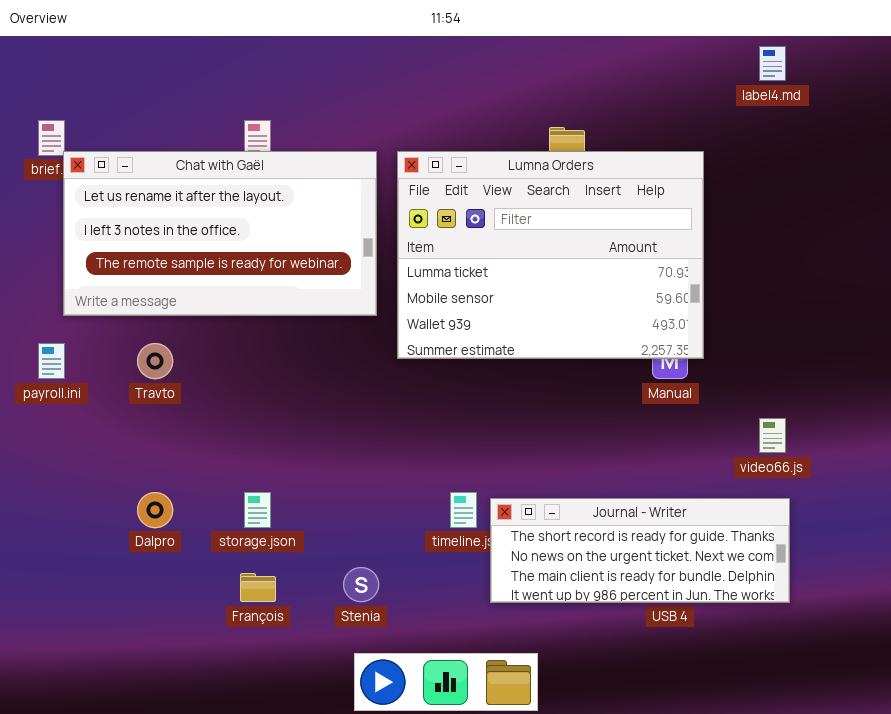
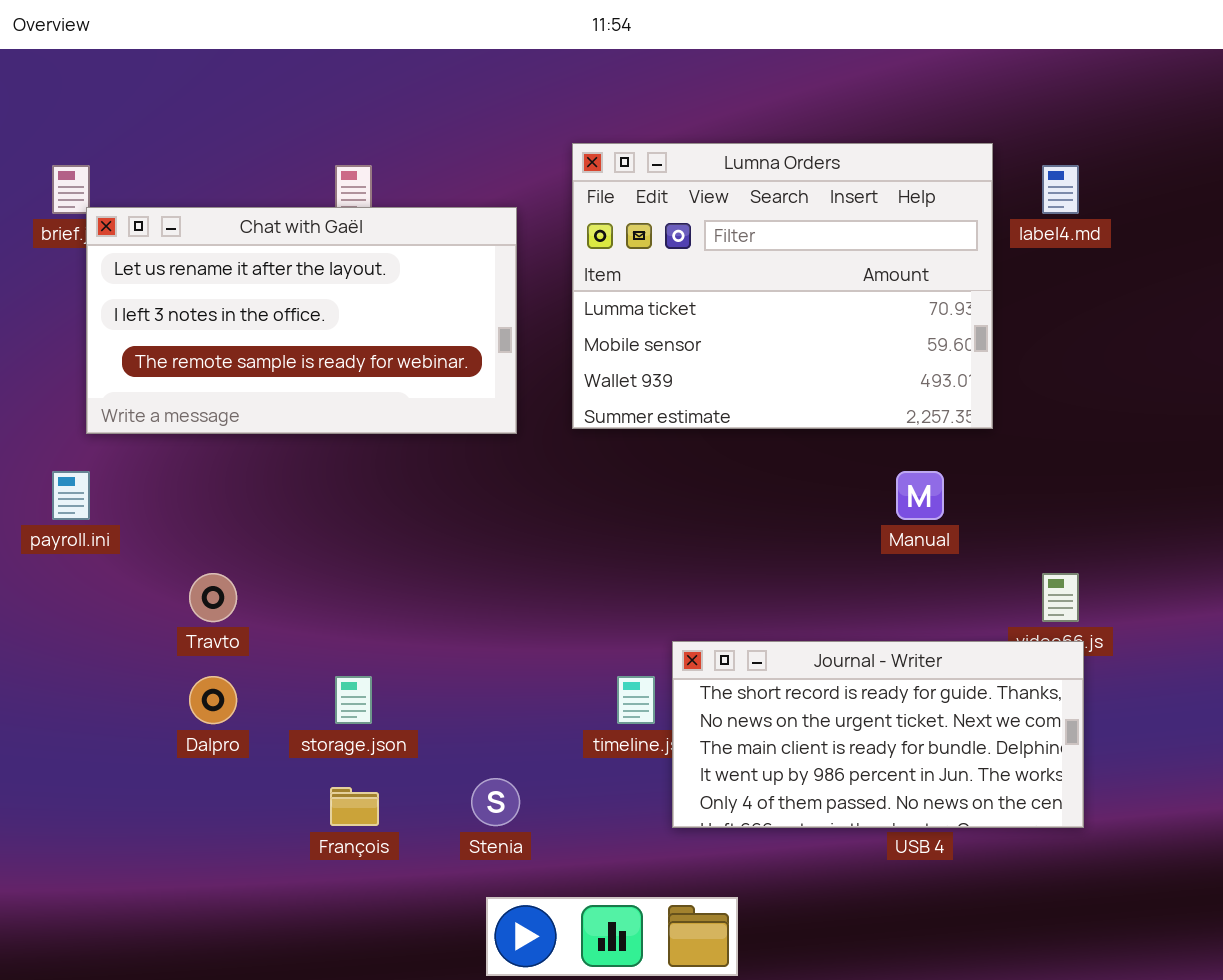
label4.md: [759,46,786,81] -> [1042,165,1079,214], moved
Lumna Orders: [397,151,704,359] -> [572,143,993,429], moved
Travto: [137,343,173,379] -> [189,573,237,622], moved
Journal - Writer: [490,498,790,603] -> [672,641,1084,828], resized

